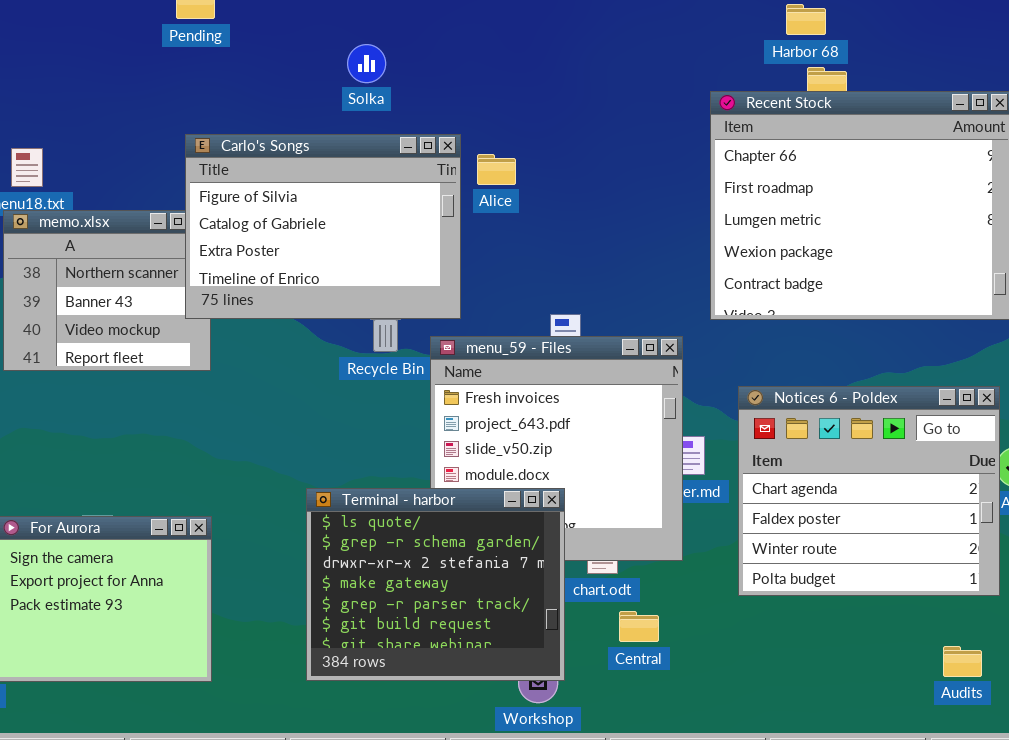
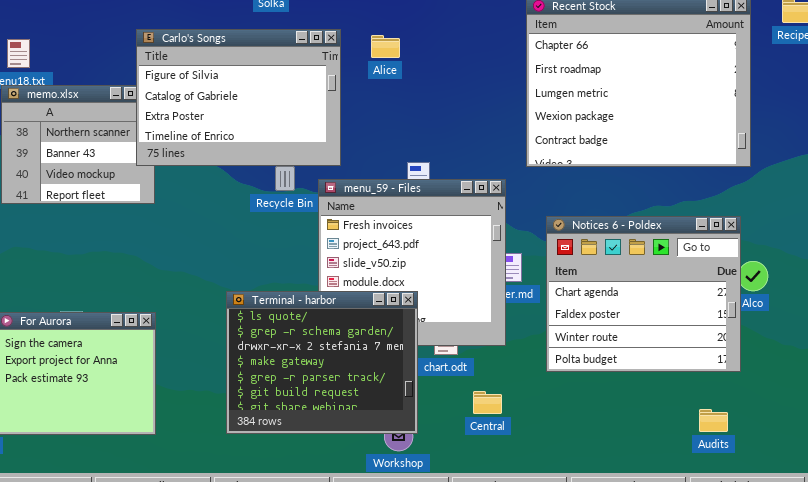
Alice: [477,154,516,185] -> [371,35,400,58], moved
Central: [619,611,659,642] -> [473,391,502,414], moved

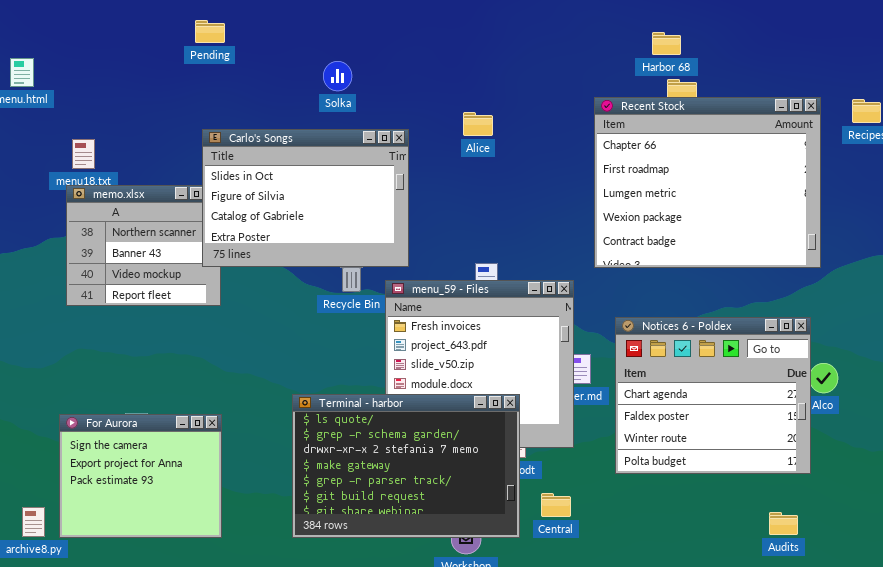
Carlo's Songs: [136,29,341,166] -> [202,129,409,267], scrolled up 1 row
Alice: [371,35,400,58] -> [463,112,493,136], moved
Terminal - harbor: [226,291,418,434] -> [292,394,520,538], resized

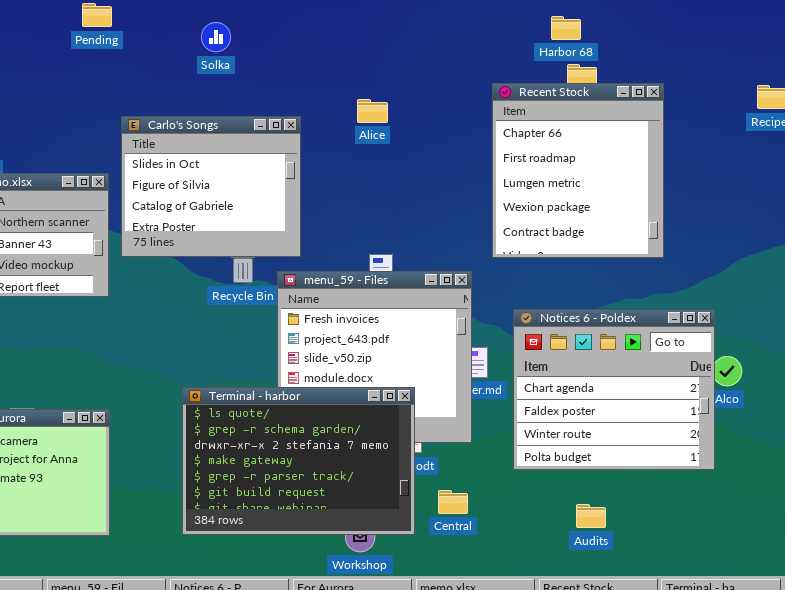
Solka: [323,61,352,91] -> [201,22,231,52], moved
Recent Stock: [594,97,821,268] -> [492,83,664,258], resized
Carlo's Songs: [202,129,409,267] -> [121,116,301,257], resized
Audits: [769,512,798,535] -> [576,504,606,528], moved

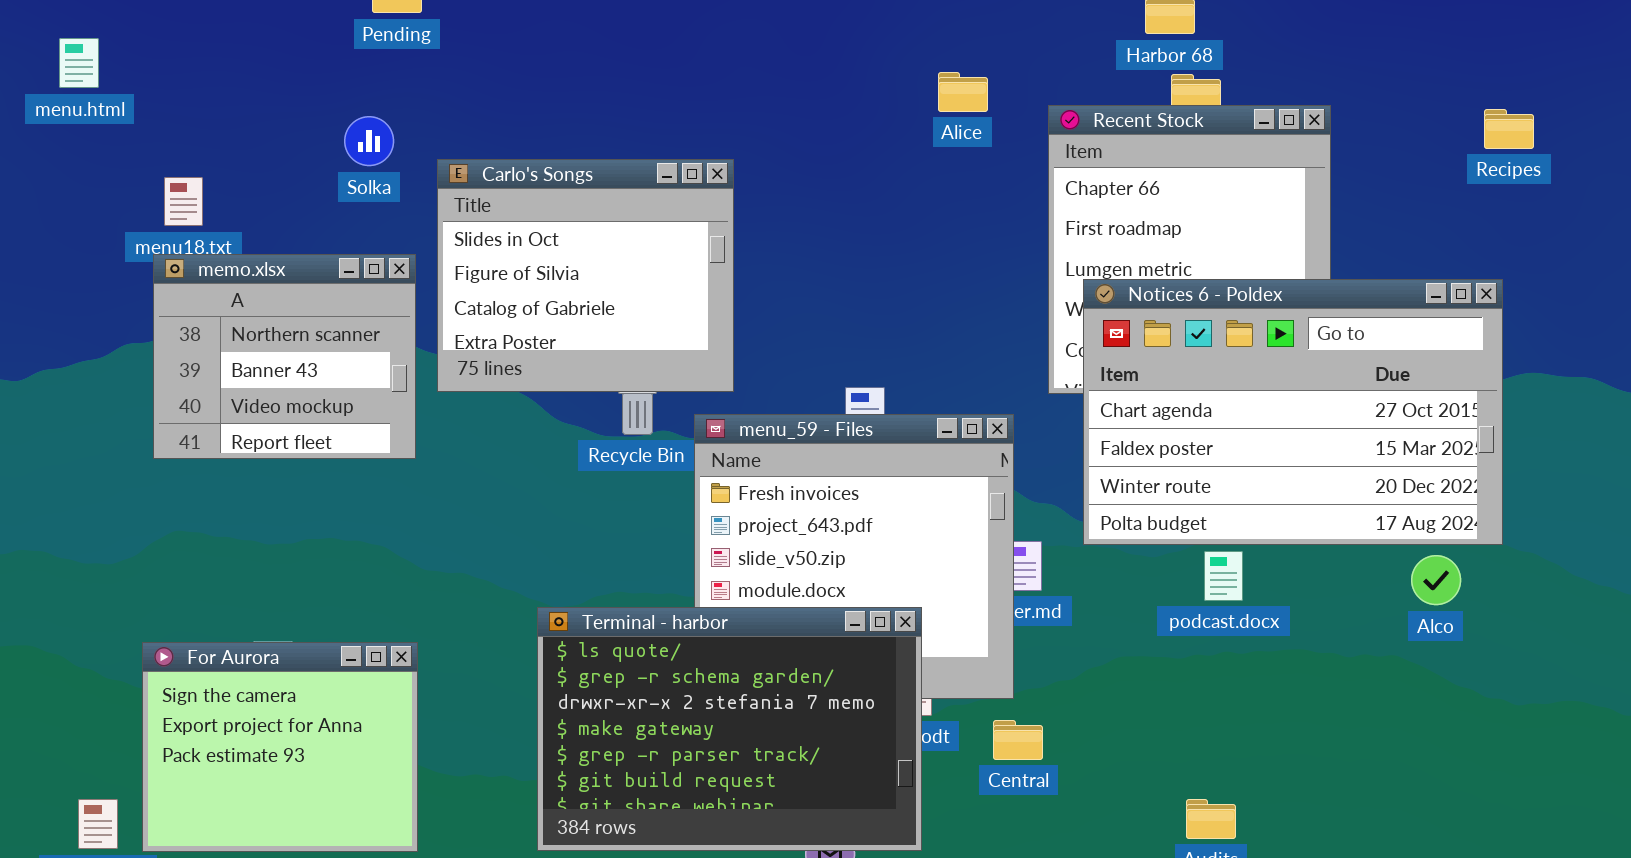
Solka: [201,22,231,52] -> [344,116,394,166], moved
Alice: [357,99,388,123] -> [938,72,988,112], moved
Notices 6 - Poldex: [513,309,715,470] -> [1083,279,1503,545], moved, resized
Central: [438,490,468,514] -> [993,720,1043,760], moved

